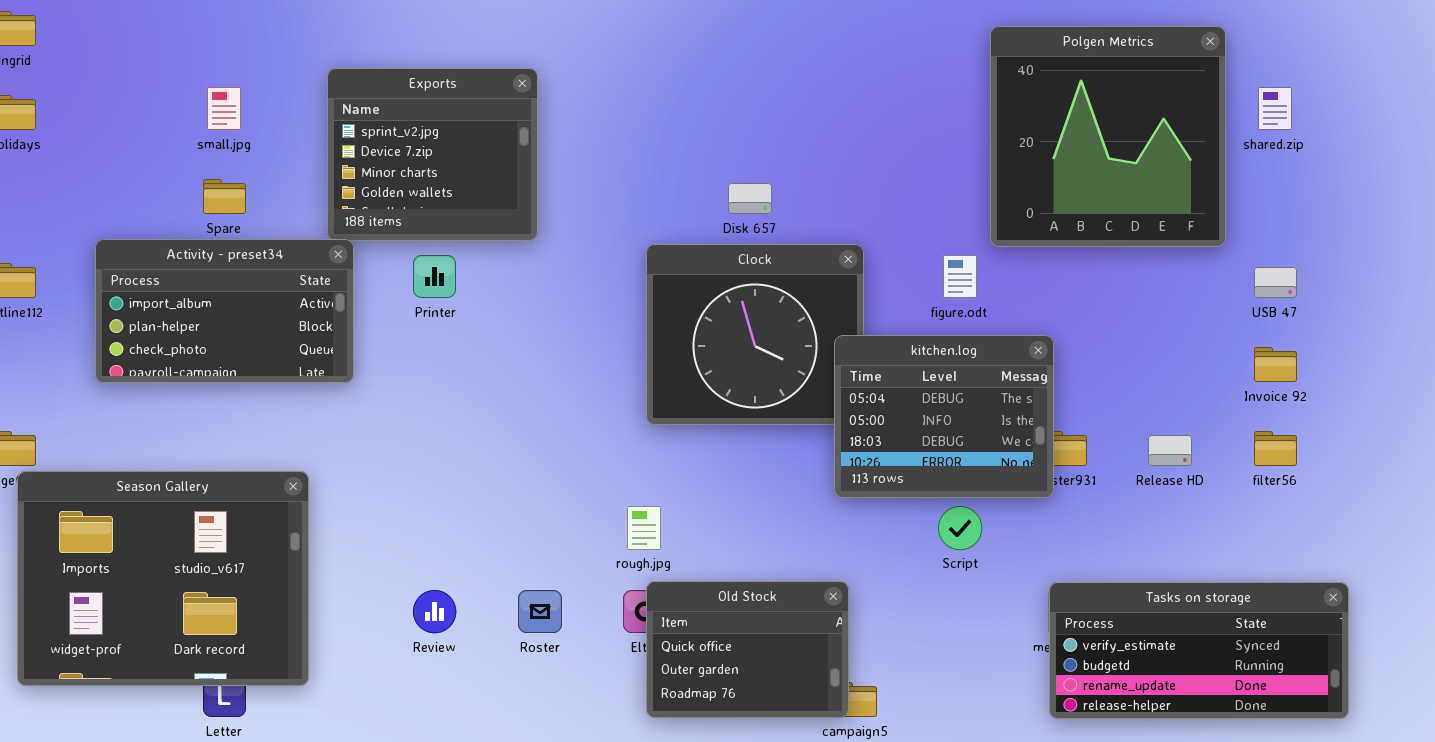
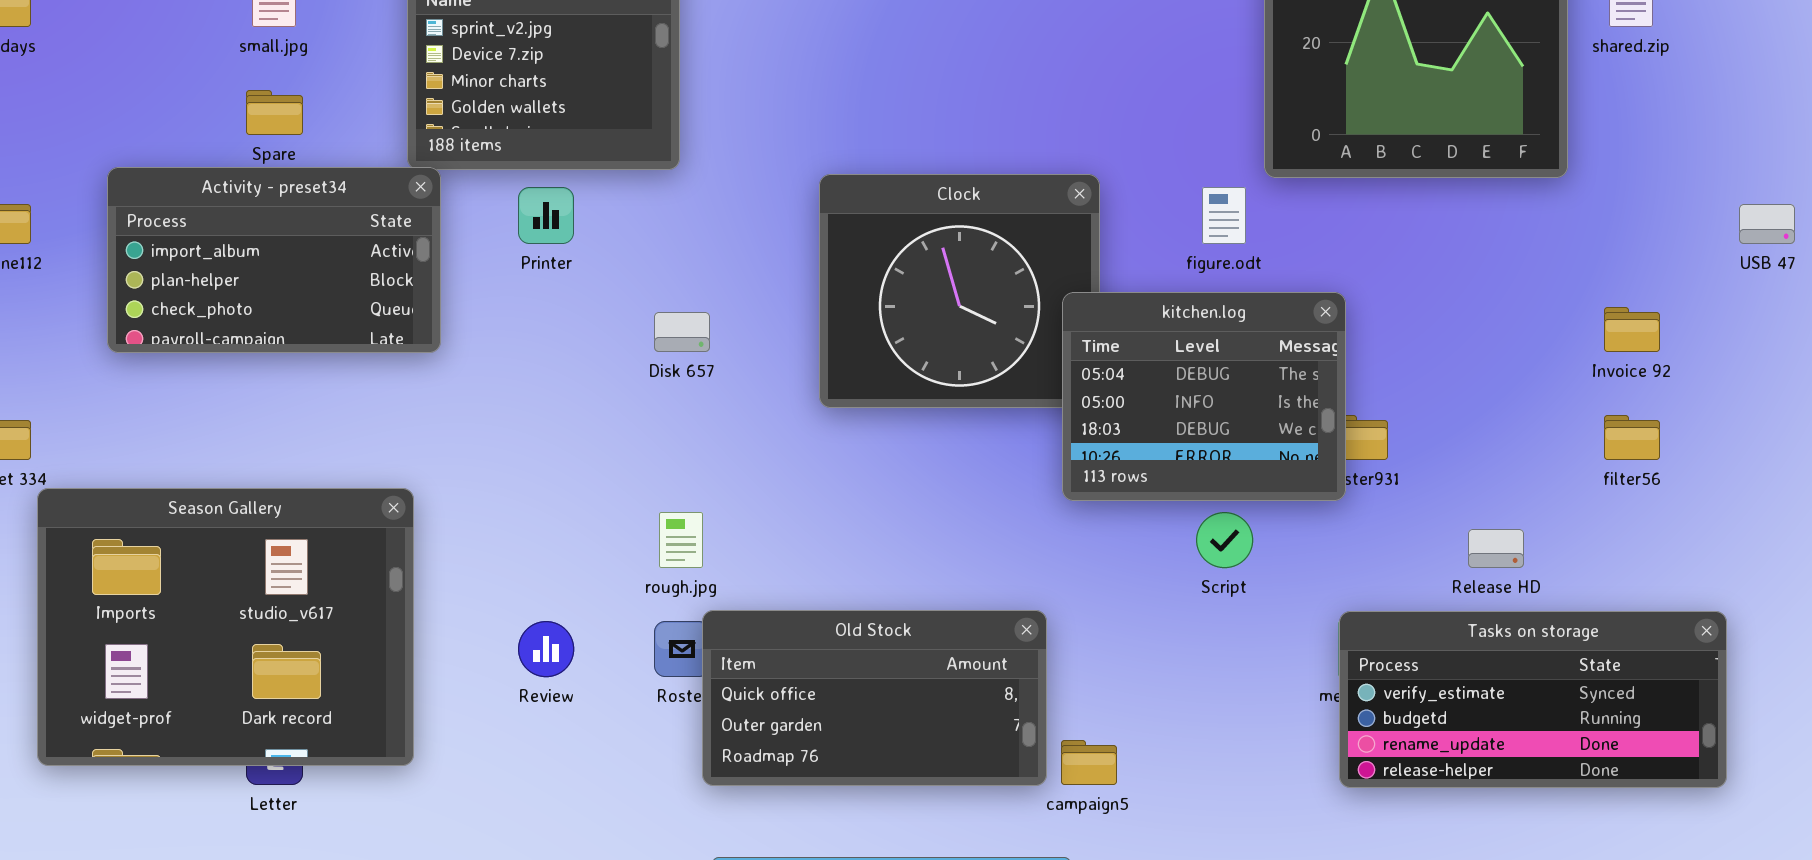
Disk 657: [728,183,772,214] -> [654,312,710,352], moved
USB 47: [1254,267,1297,298] -> [1739,204,1795,244], moved
Release HD: [1148,435,1192,466] -> [1468,529,1524,568], moved
Season Gallery: [17,471,309,686] -> [37,488,414,766], moved
rough.jpg: [627,506,661,550] -> [659,512,703,568], moved
Old Stock: [646,581,849,718] -> [702,610,1047,786], moved, resized

